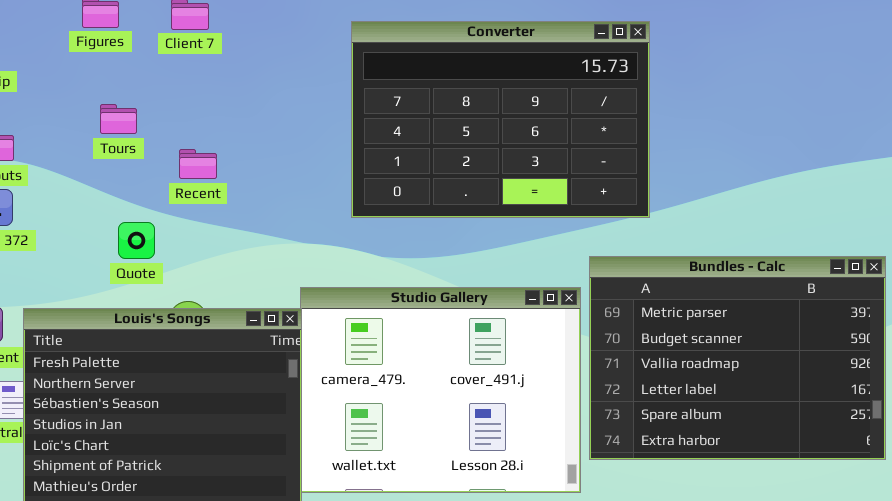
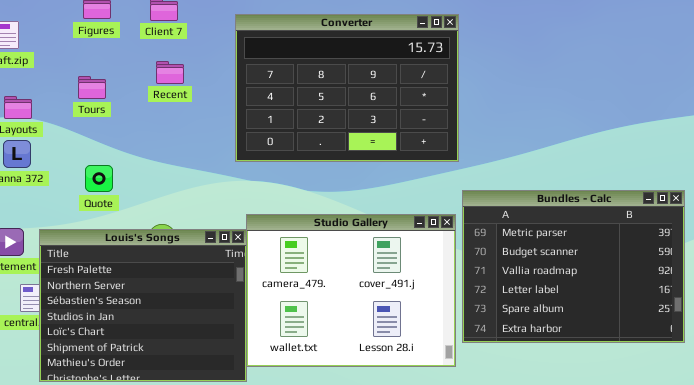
Converter: [351,21,650,218] -> [235,14,459,162], moved
Tours: [100,104,137,134] -> [78,76,106,99], moved
Recent: [179,149,217,179] -> [156,61,184,84], moved
Quote: [118,222,155,259] -> [85,165,113,192], moved

